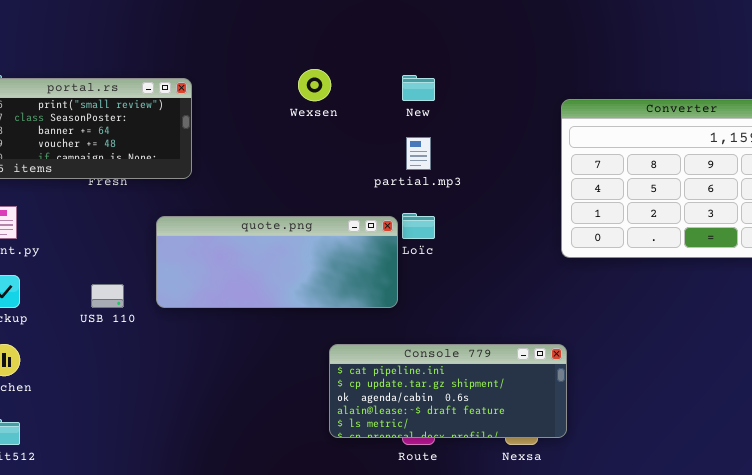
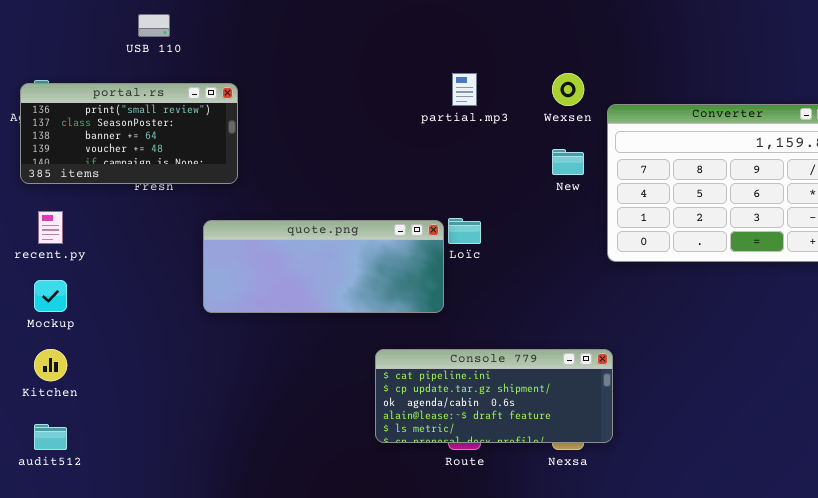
Wexsen: [298,69,331,101] -> [552,73,584,106], moved
New: [402,75,435,101] -> [552,149,584,175], moved
partial.mp3: [406,137,431,170] -> [452,73,477,106], moved
USB 110: [91,284,124,308] -> [138,14,170,37], moved

